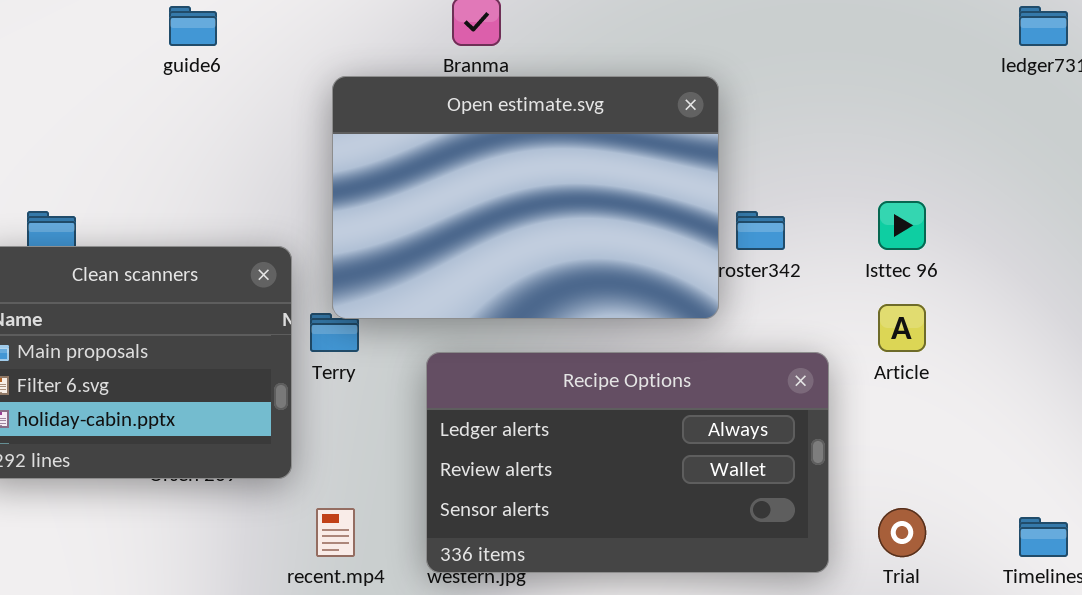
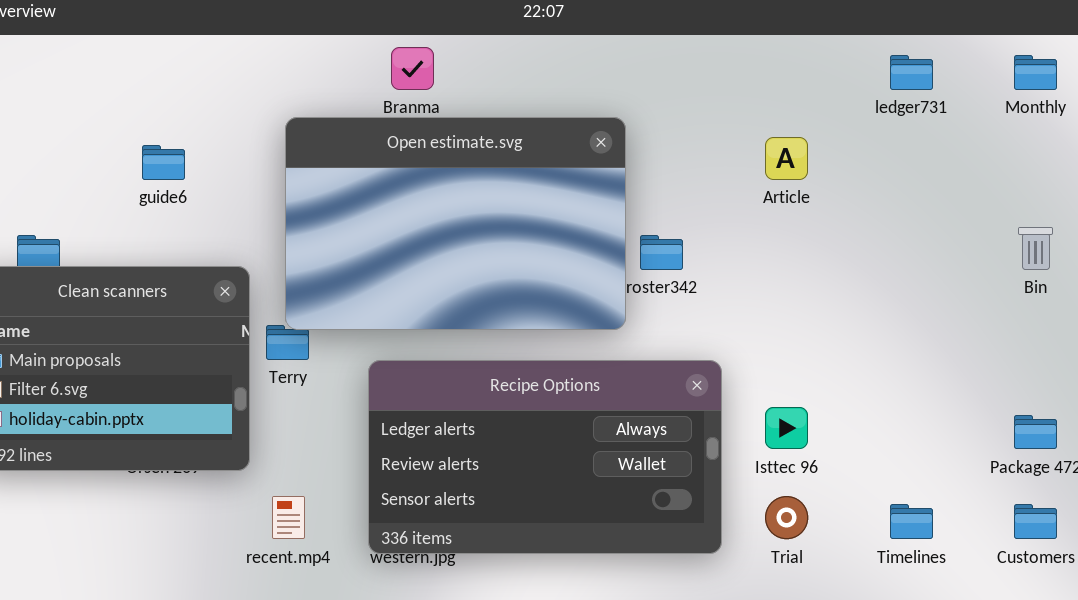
guide6: [169,6,217,46] -> [142,145,185,180], moved
Isttec 96: [878,201,926,250] -> [765,407,808,449], moved
Article: [878,304,926,352] -> [765,137,808,180], moved

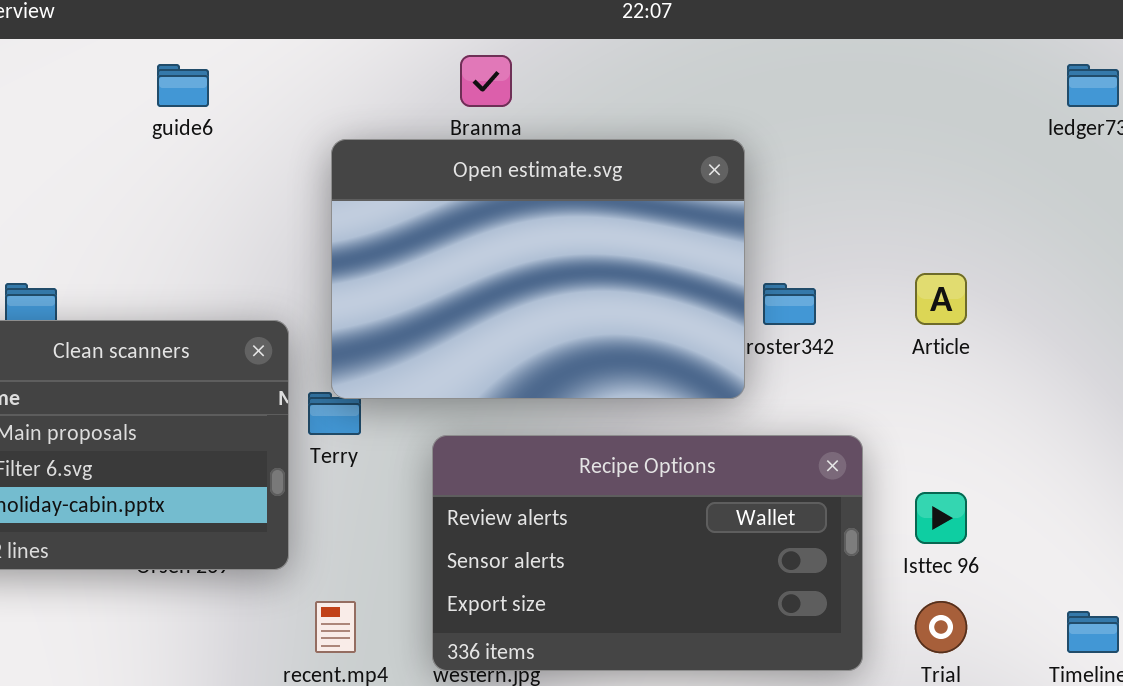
Article: [765,137,808,180] -> [915,273,967,325], moved
guide6: [142,145,185,180] -> [157,64,209,107], moved
Recipe Options: [368,360,722,554] -> [432,435,863,671], scrolled down 1 row

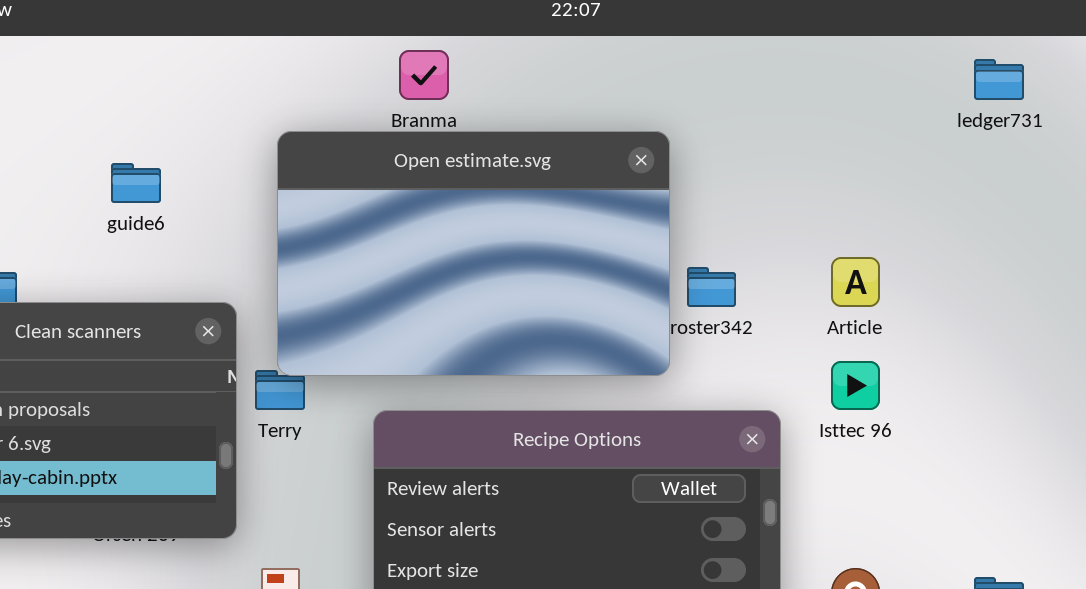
guide6: [157,64,209,107] -> [111,163,161,203], moved
Isttec 96: [915,492,967,544] -> [831,361,880,410], moved

